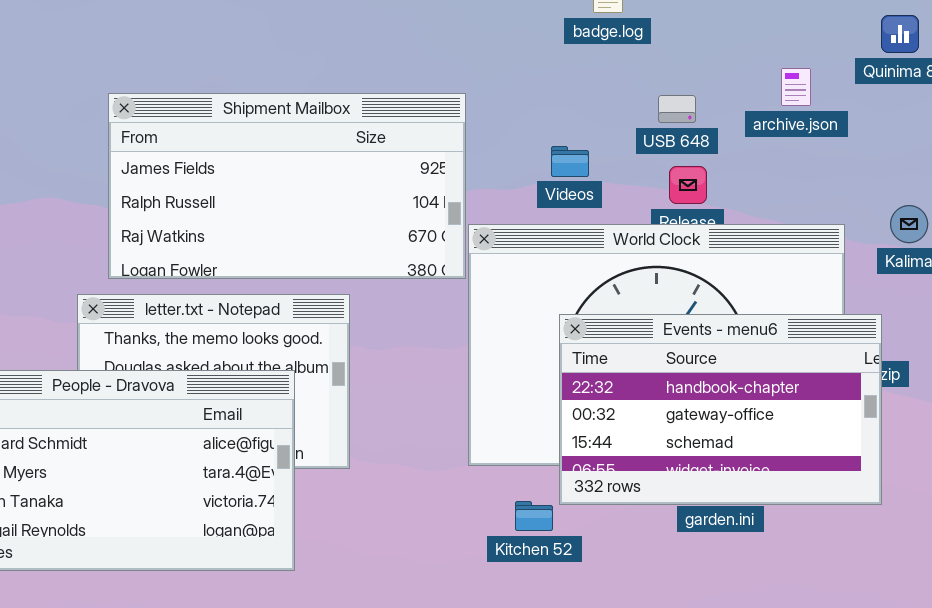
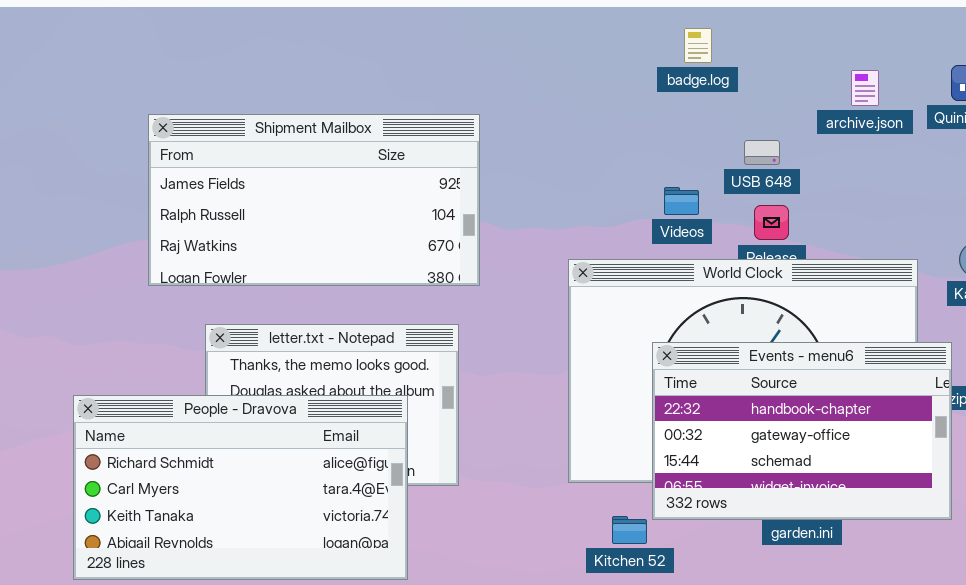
archive.json: [781,68,811,106] -> [851,70,879,106], moved
Shipment Mailbox: [108,93,466,279] -> [148,114,480,286], moved
Videos: [551,146,589,177] -> [664,187,699,215], moved

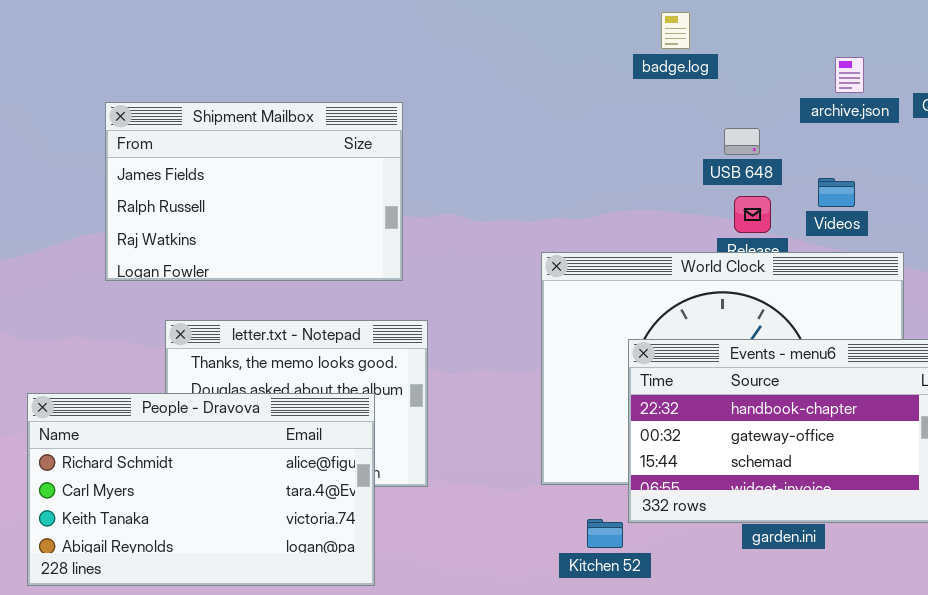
Shipment Mailbox: [148,114,480,286] -> [105,102,403,281], resized
Videos: [664,187,699,215] -> [818,178,855,207], moved

